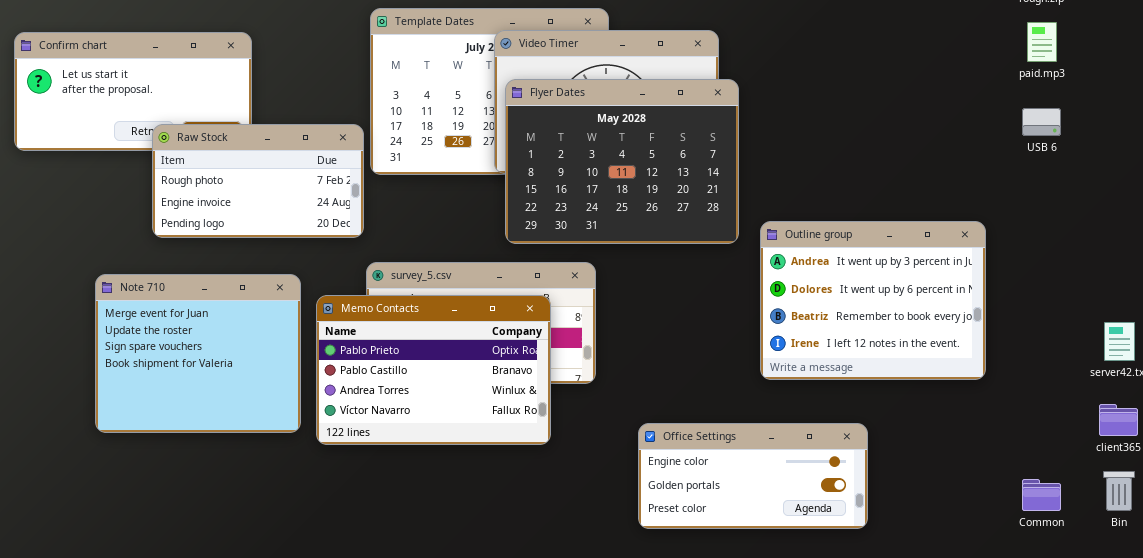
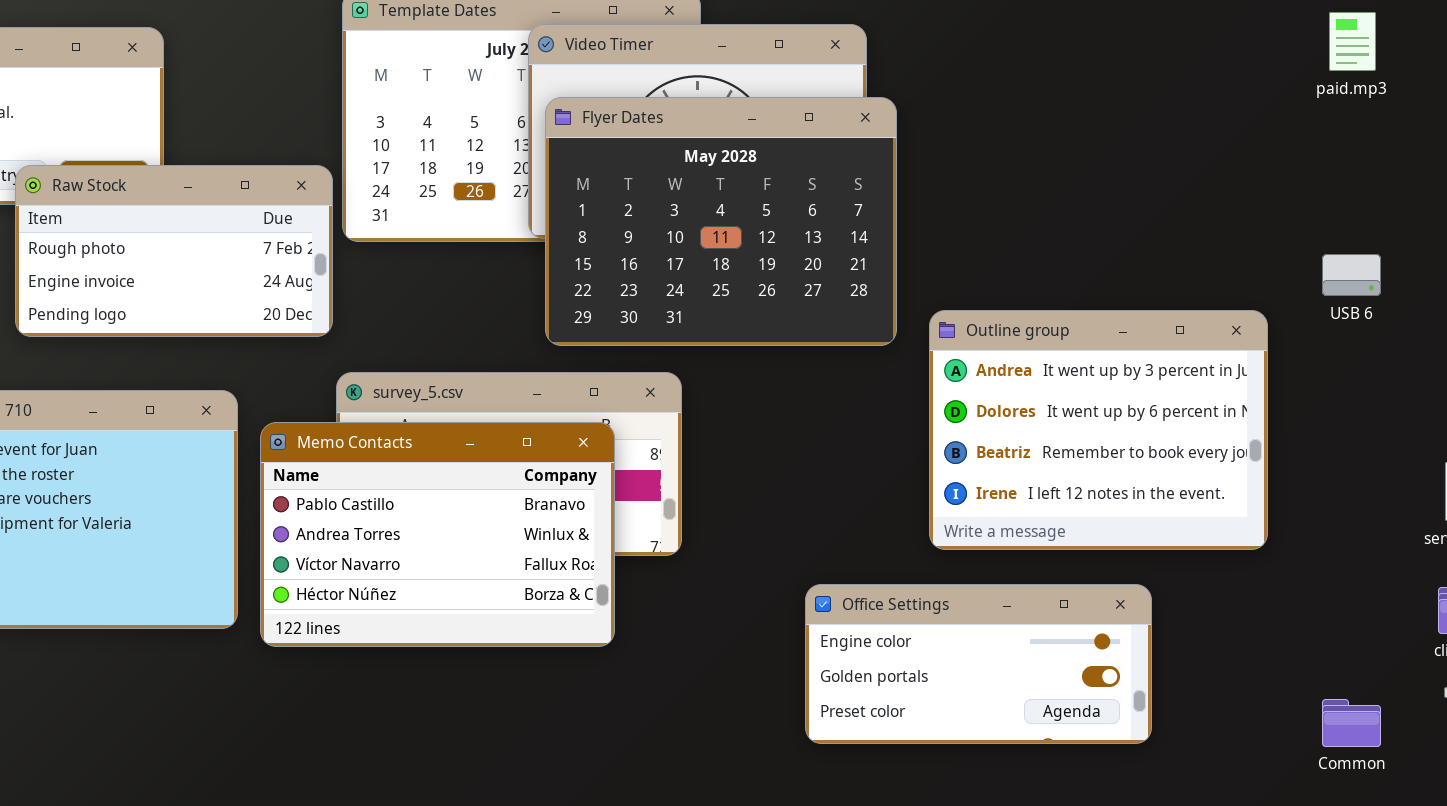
USB 6: [1022,108,1061,136] -> [1322,254,1381,296], moved
Memo Contacts: [316,295,551,445] -> [260,422,615,647], scrolled down 1 row
Office Settings: [638,423,868,529] -> [805,584,1152,744], moved

